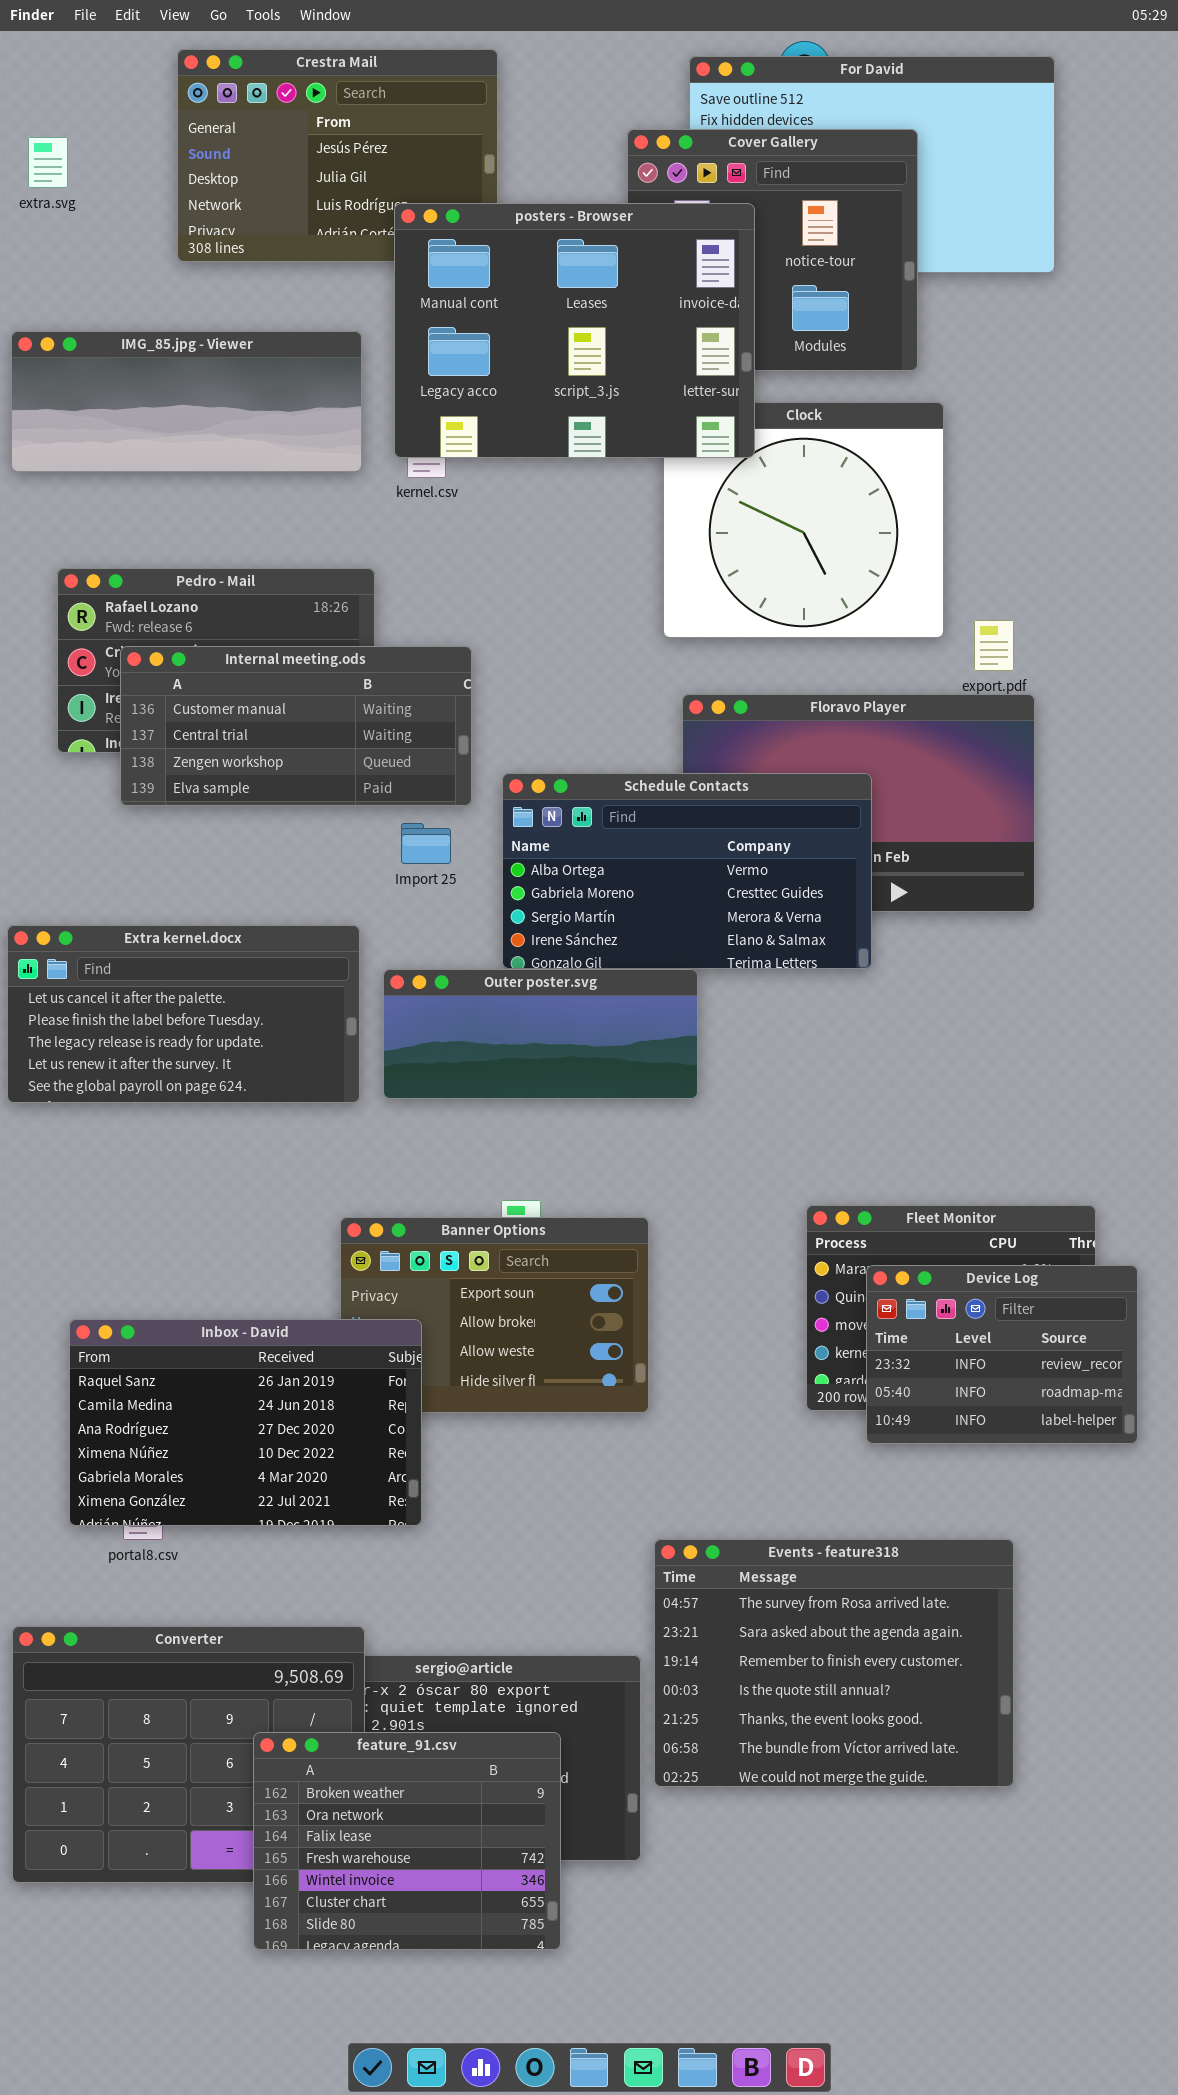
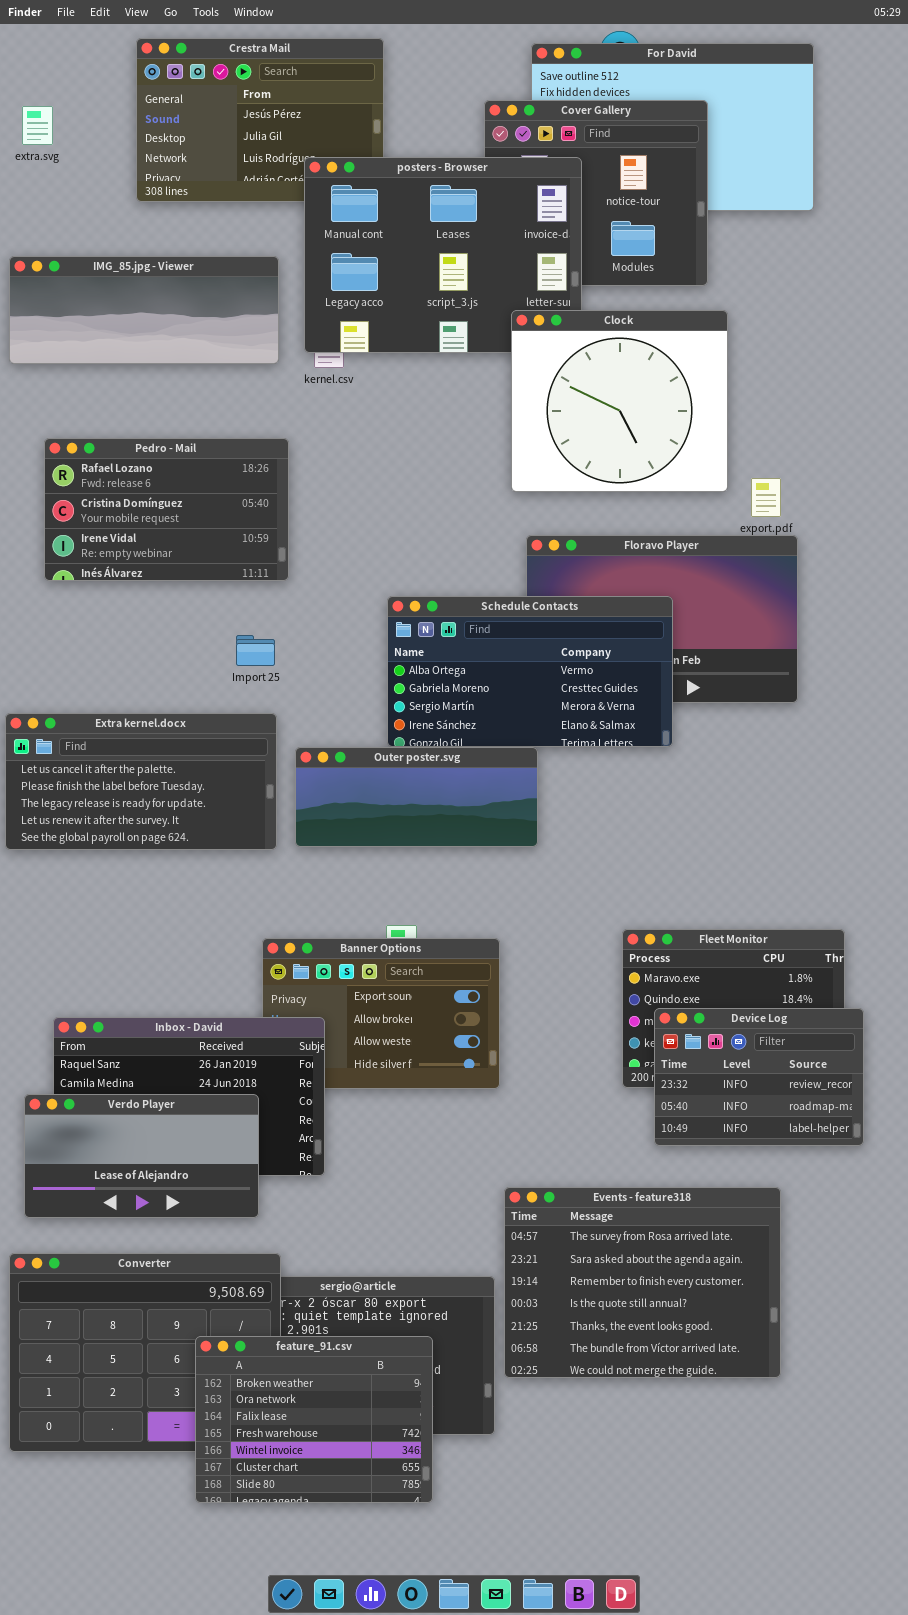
Clock: [663,402,944,638] -> [511,310,728,492], raised
Internal meeting.ods: [120,646,472,806] -> none, closed
Import 25: [401,823,451,864] -> [236,635,275,666], moved
Device Log: [866,1265,1138,1444] -> [654,1008,864,1146], moved
Verdo Player: none -> [24,1094,259,1218], opened

